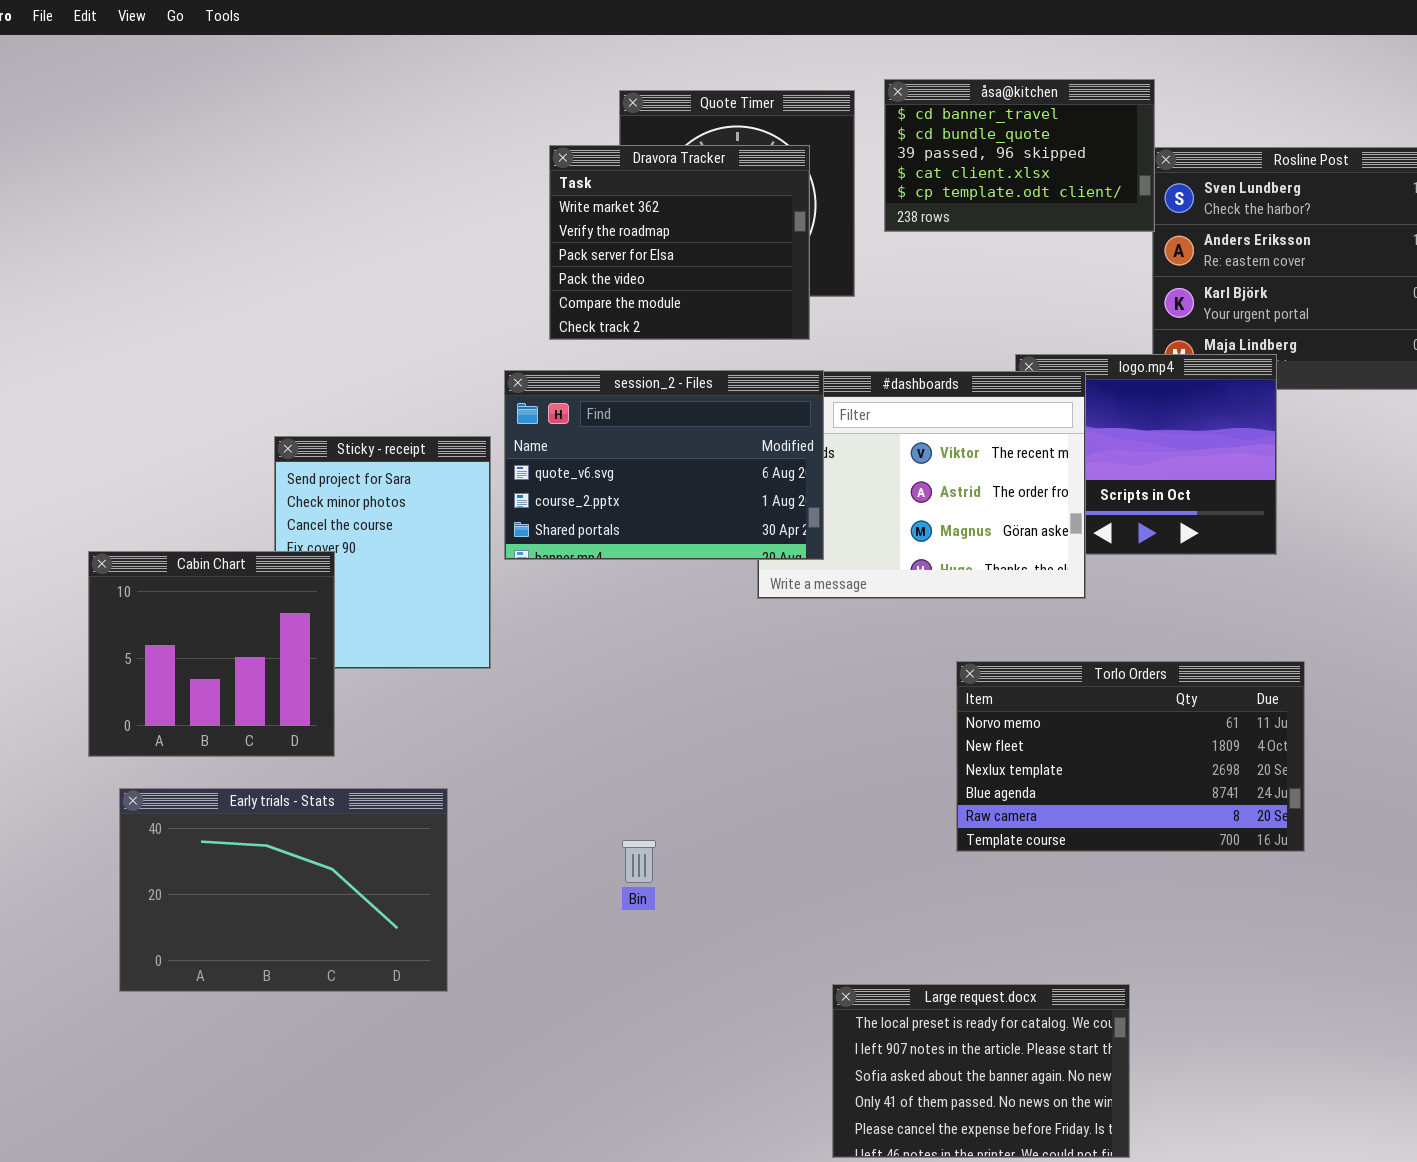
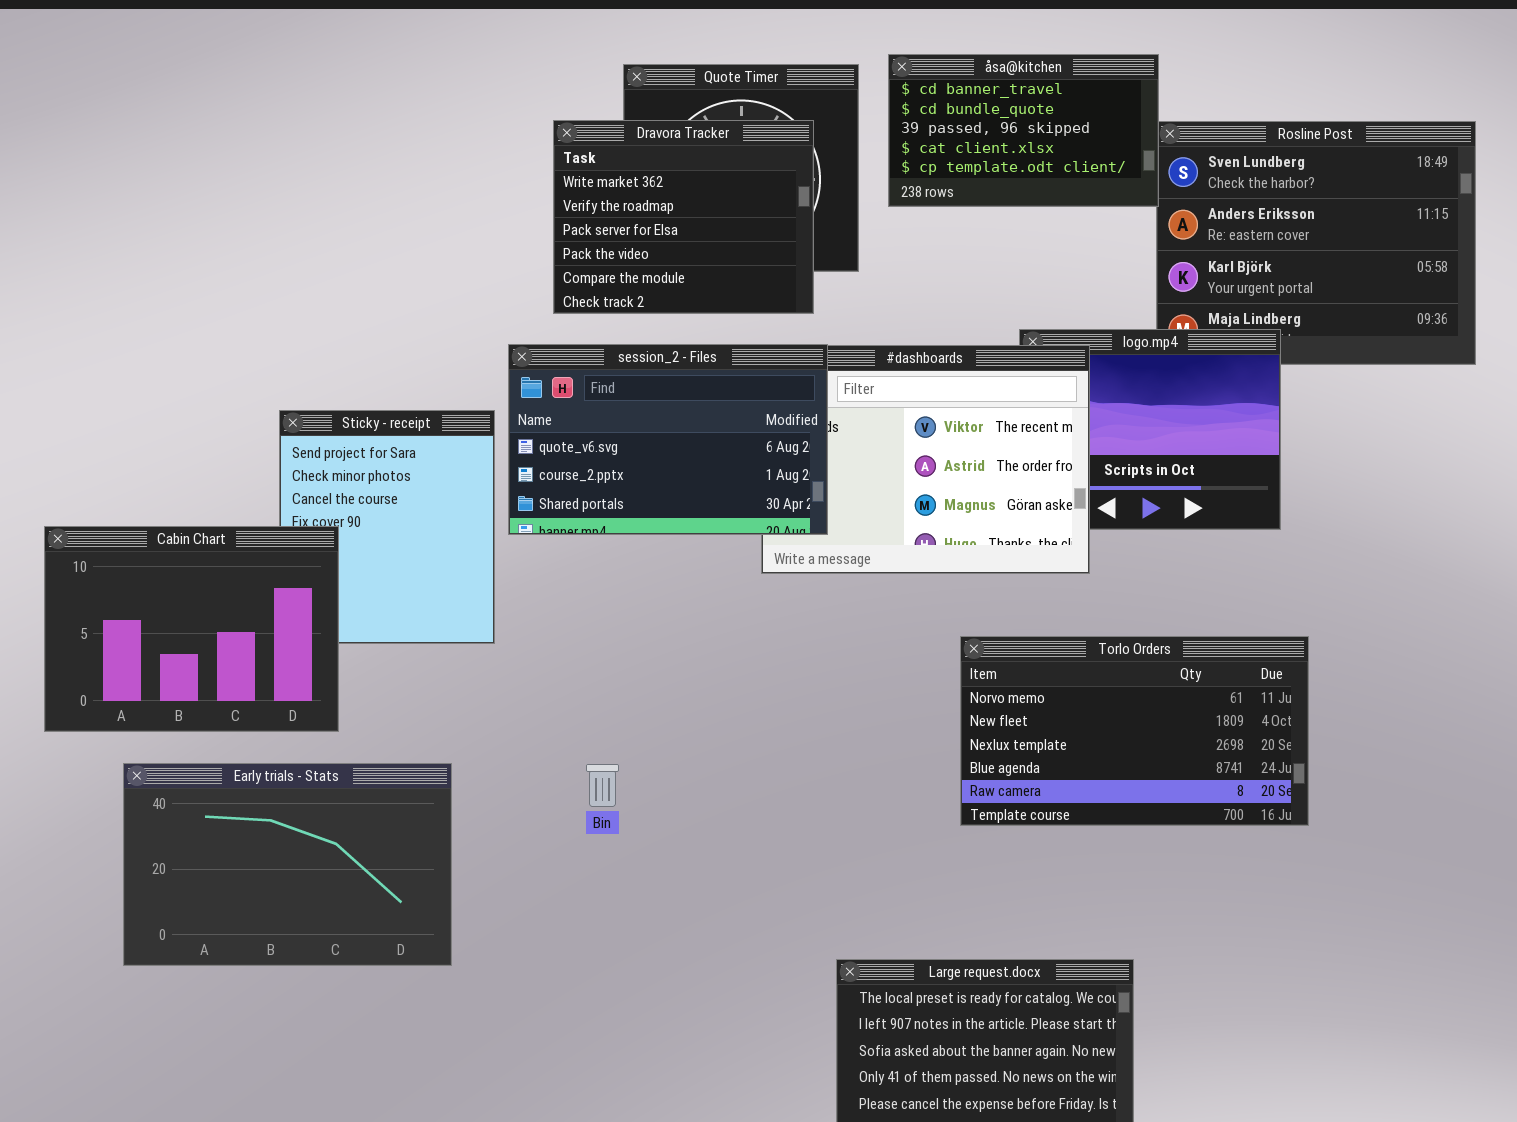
Cabin Chart: [88,551,335,757] -> [44,526,339,732], resized
Bin: [622,840,656,883] -> [586,764,619,807], moved

